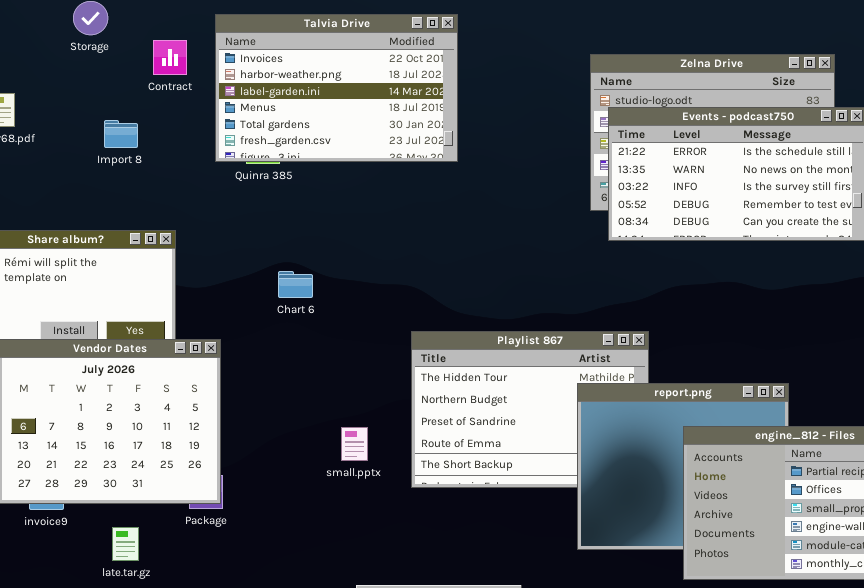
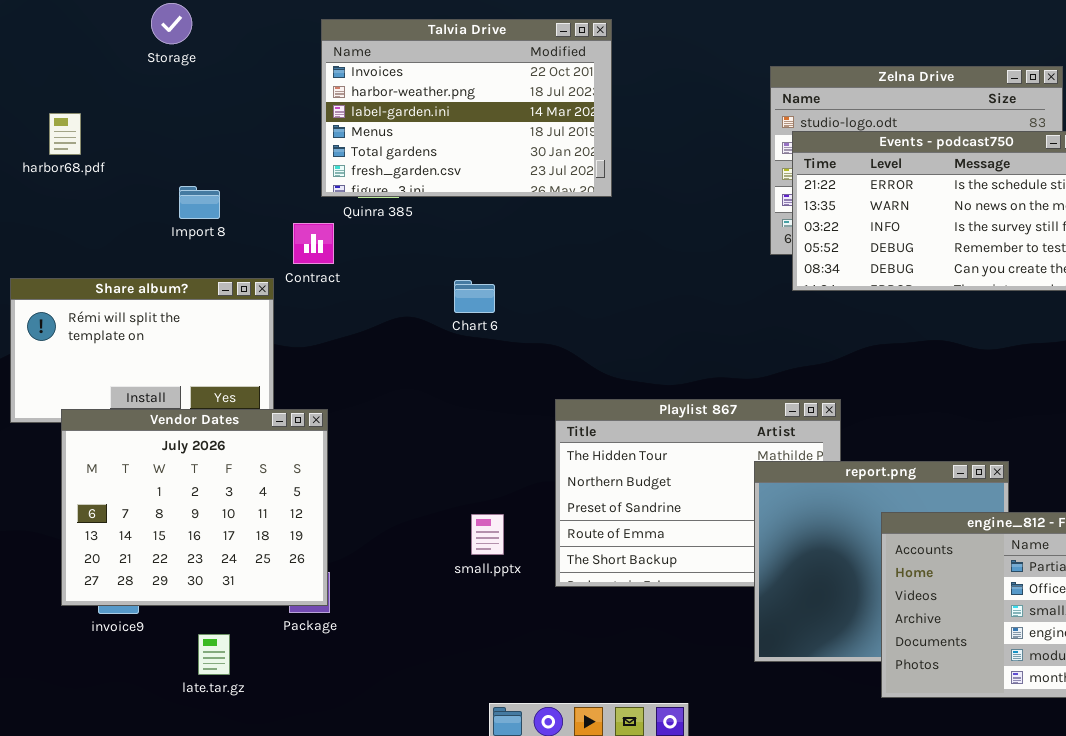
Contract: [153,40,187,75] -> [293,223,334,264], moved
Import 8: [104,120,138,148] -> [179,186,220,219], moved
Chart 6: [278,271,313,298] -> [454,280,495,313], moved

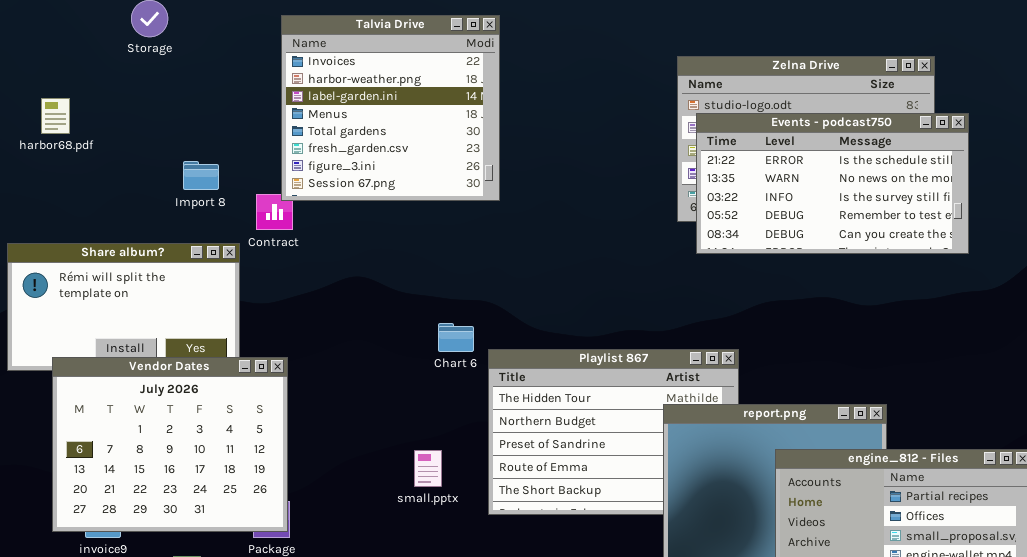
Talvia Drive: [321,19,612,197] -> [281,15,500,201], resized
Import 8: [179,186,220,219] -> [183,161,219,190], moved
Chart 6: [454,280,495,313] -> [438,323,474,352], moved

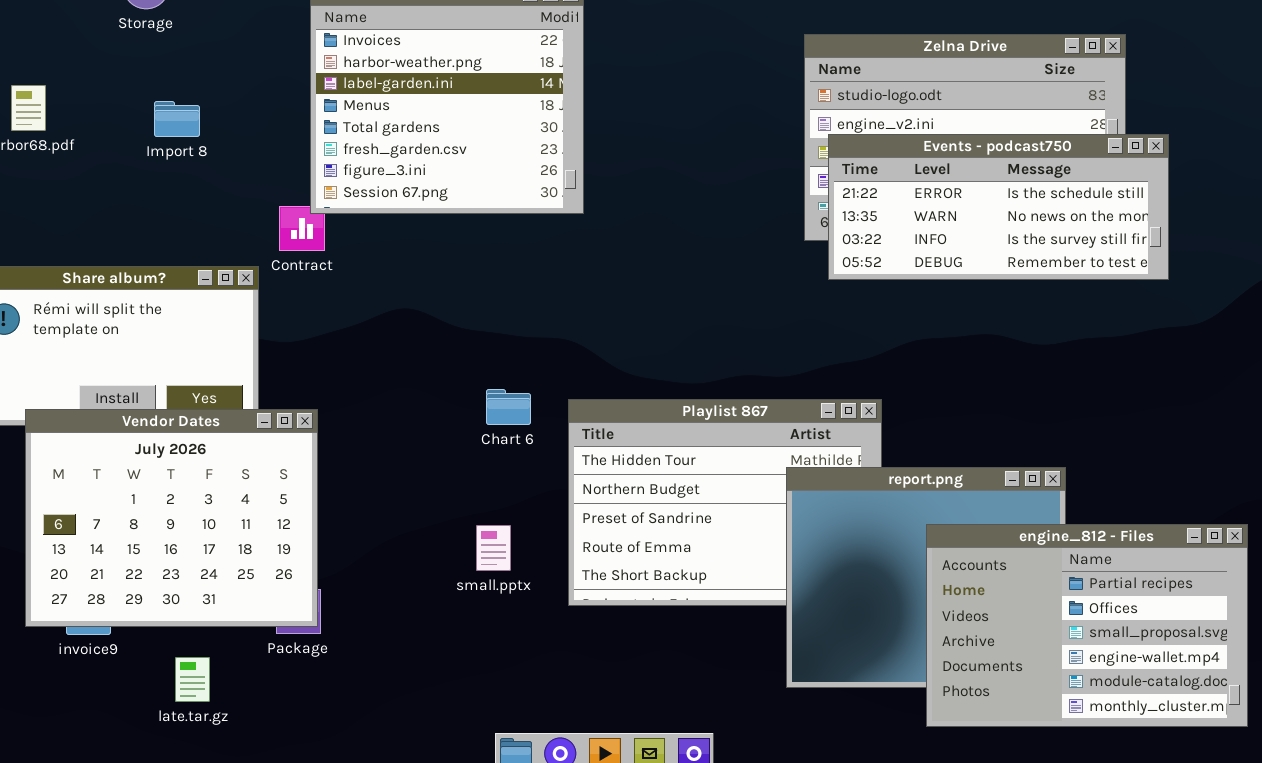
Events - podcast750: [696,113,969,254] -> [828,134,1169,280], resized
Import 8: [183,161,219,190] -> [154,101,200,137], moved
Chart 6: [438,323,474,352] -> [486,389,531,425], moved

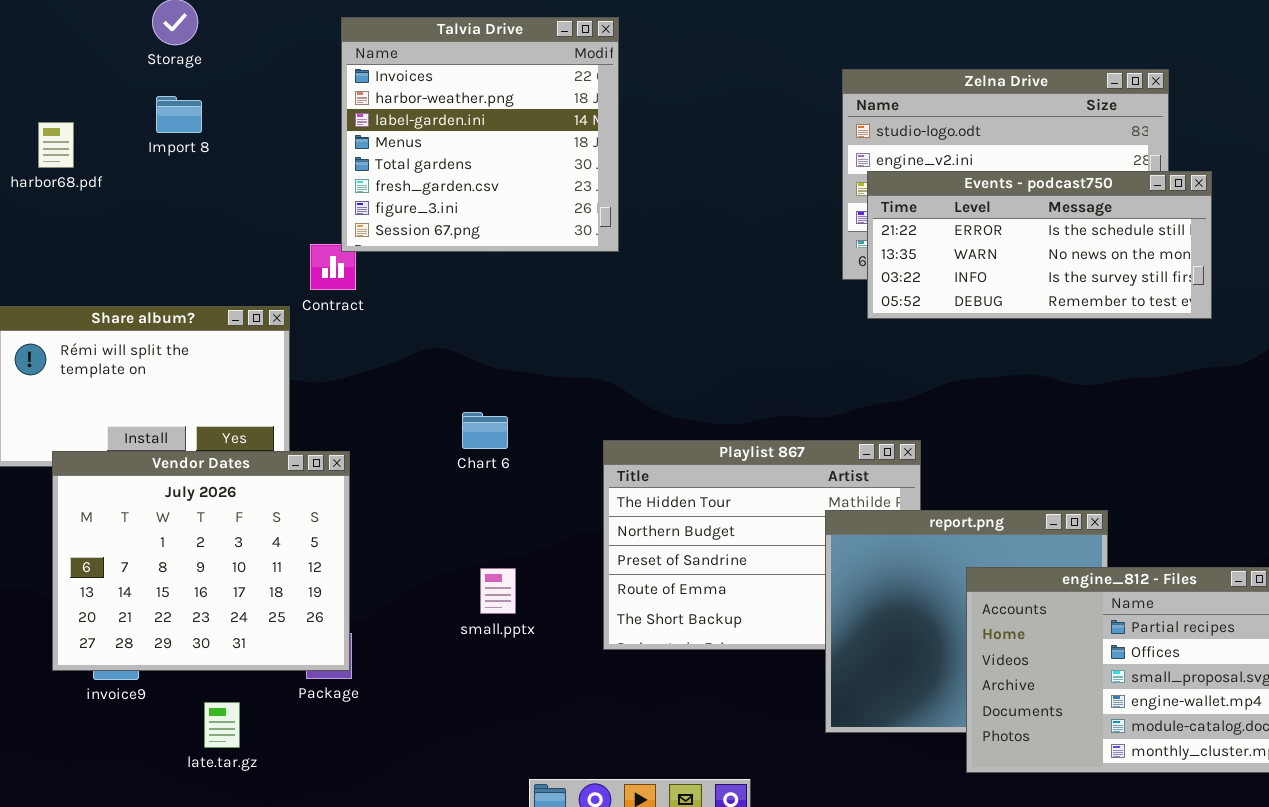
Import 8: [154,101,200,137] -> [156,96,202,133], moved
Chart 6: [486,389,531,425] -> [462,412,508,449], moved
small.pptx: [476,525,511,571] -> [480,568,516,614], moved

